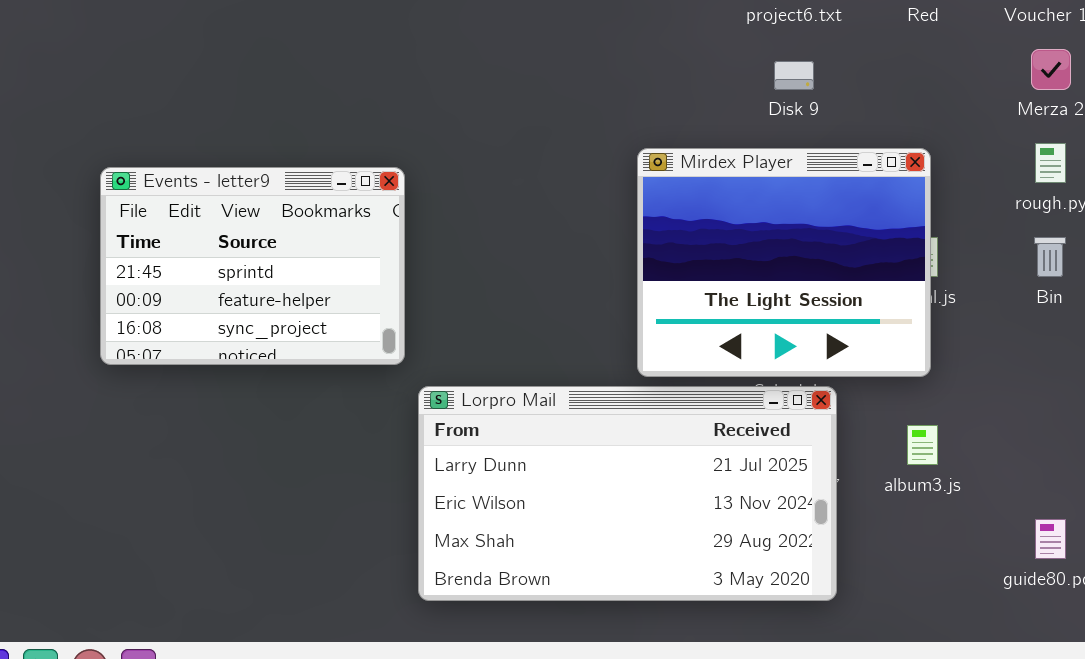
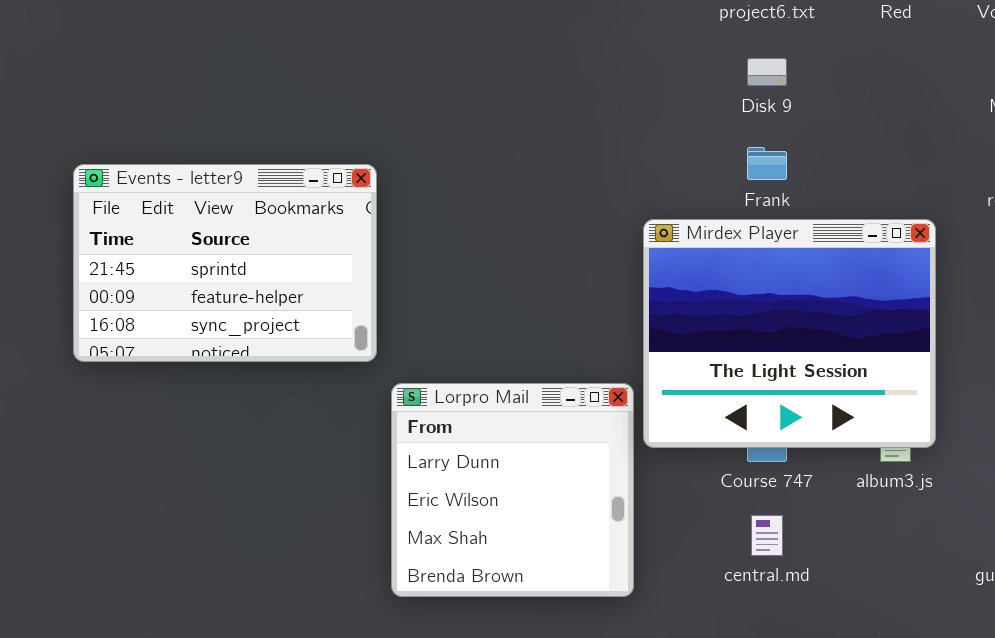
Mirdex Player: [637,148,931,377] -> [643,219,936,448], moved
Lorpro Mail: [418,386,837,601] -> [391,383,634,597], resized

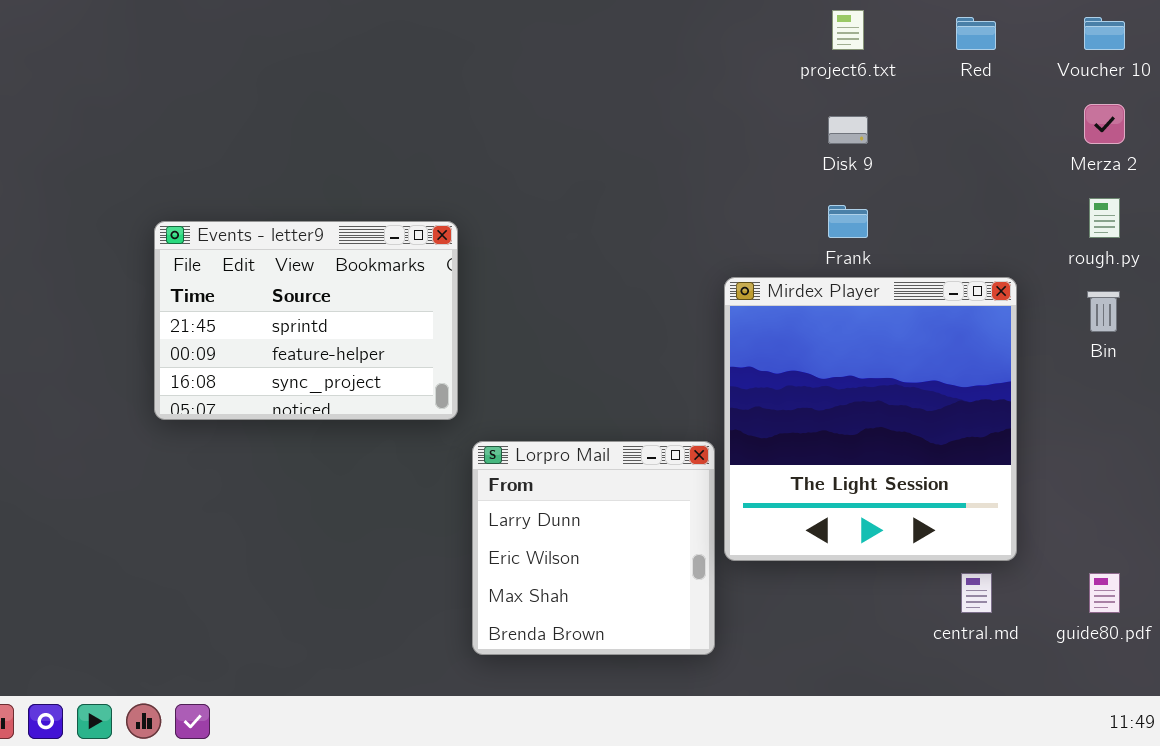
Mirdex Player: [643,219,936,448] -> [724,277,1017,561], resized
central.md: [751,515,783,556] -> [961,573,992,613], moved

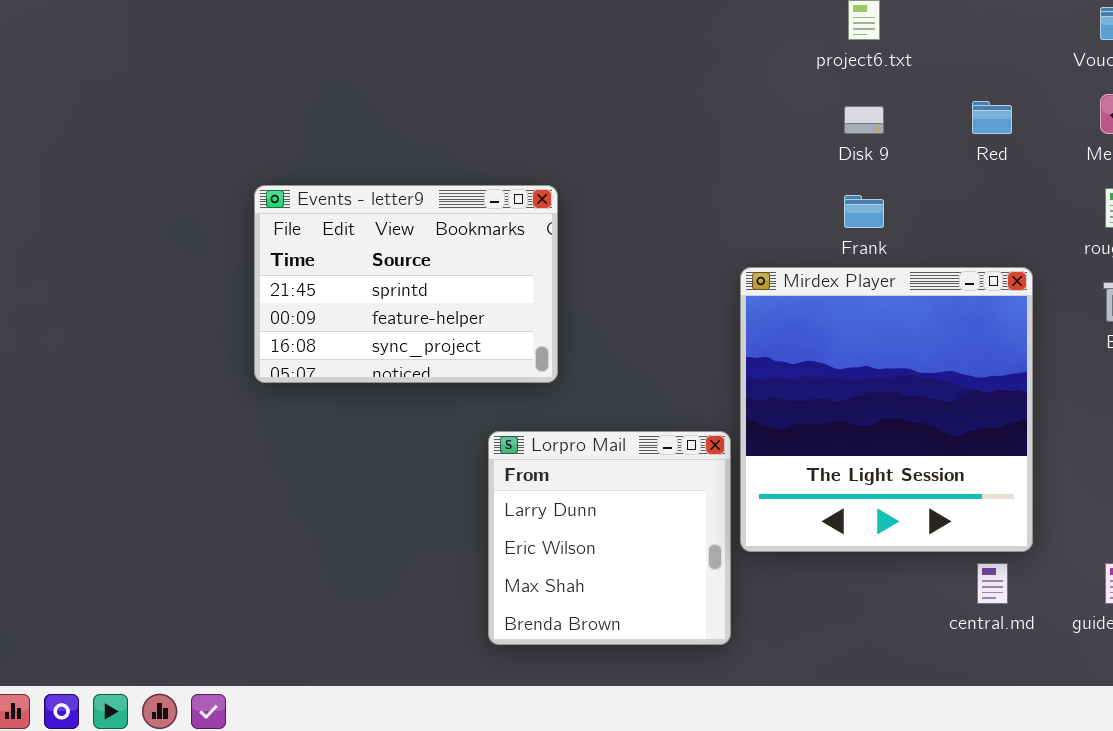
Red: [956,17,996,50] -> [972,101,1012,134], moved
Events - letter9: [154,221,458,420] -> [254,185,558,383], moved

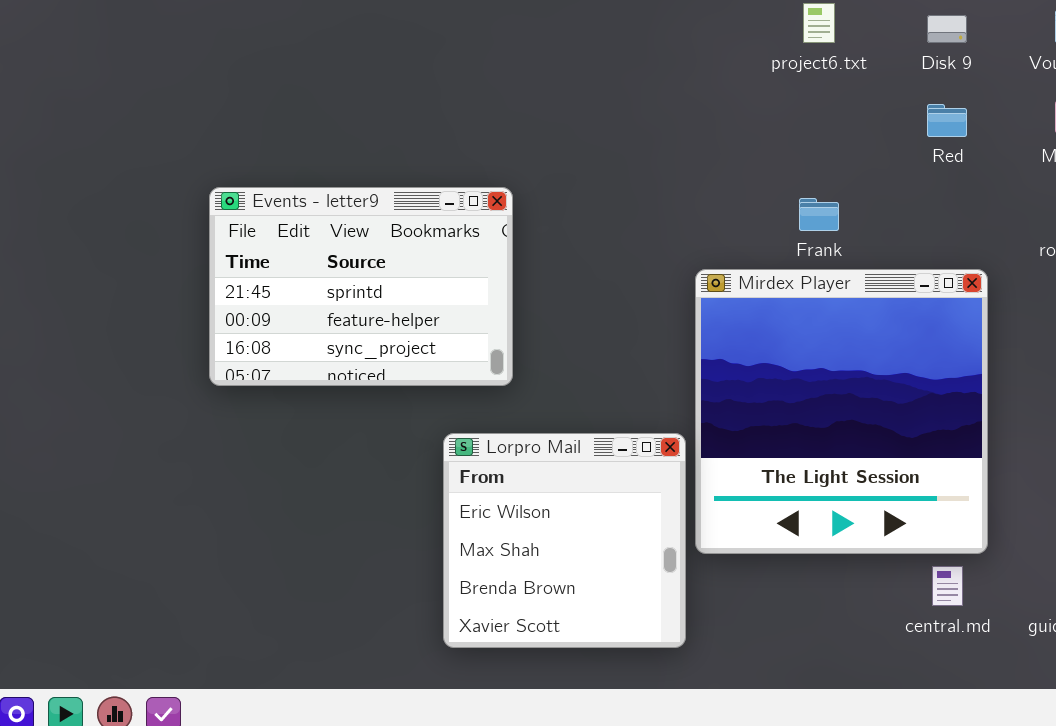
Disk 9: [844,106,884,134] -> [927,15,967,43], moved
Lorpro Mail: [488,431,731,645] -> [443,433,686,648], scrolled down 1 row

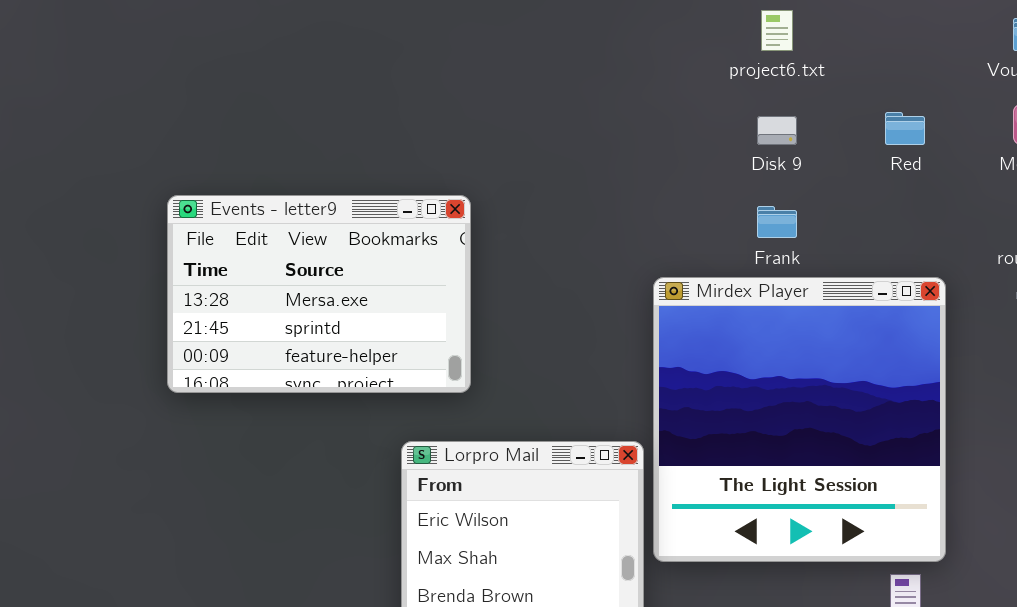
Disk 9: [927,15,967,43] -> [757,116,797,145], moved
Events - letter9: [209,187,513,386] -> [167,195,471,393], scrolled up 1 row

